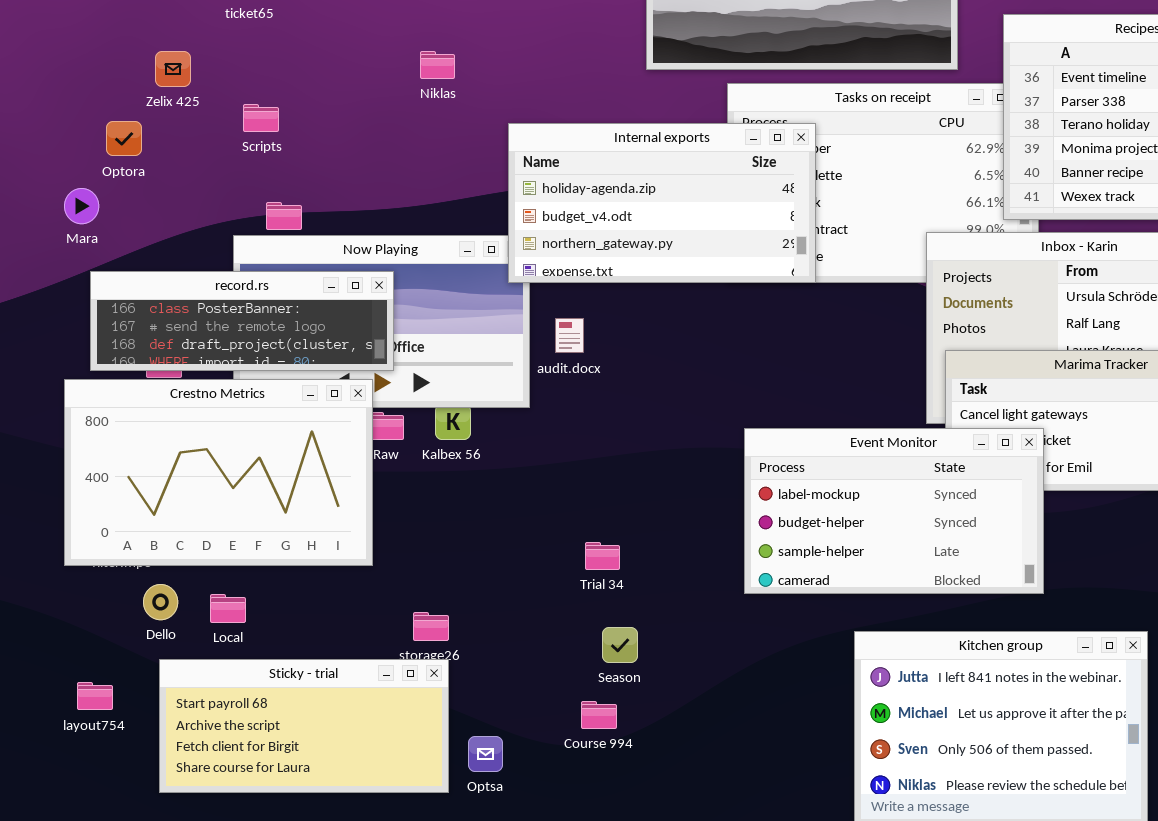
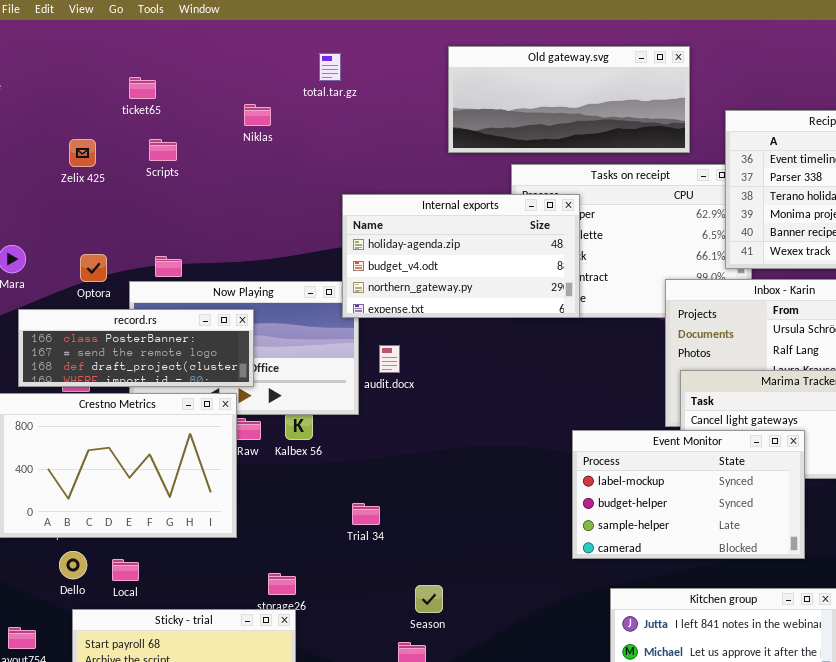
Niklas: [420,51,455,79] -> [244,104,271,126], moved
Scripts: [243,104,279,132] -> [149,139,177,161], moved
Optora: [106,121,142,156] -> [80,254,107,282], moved
Event Monitor: [744,428,1044,594] -> [572,430,805,559], moved
Trial 34: [585,542,620,570] -> [352,503,380,525], moved

